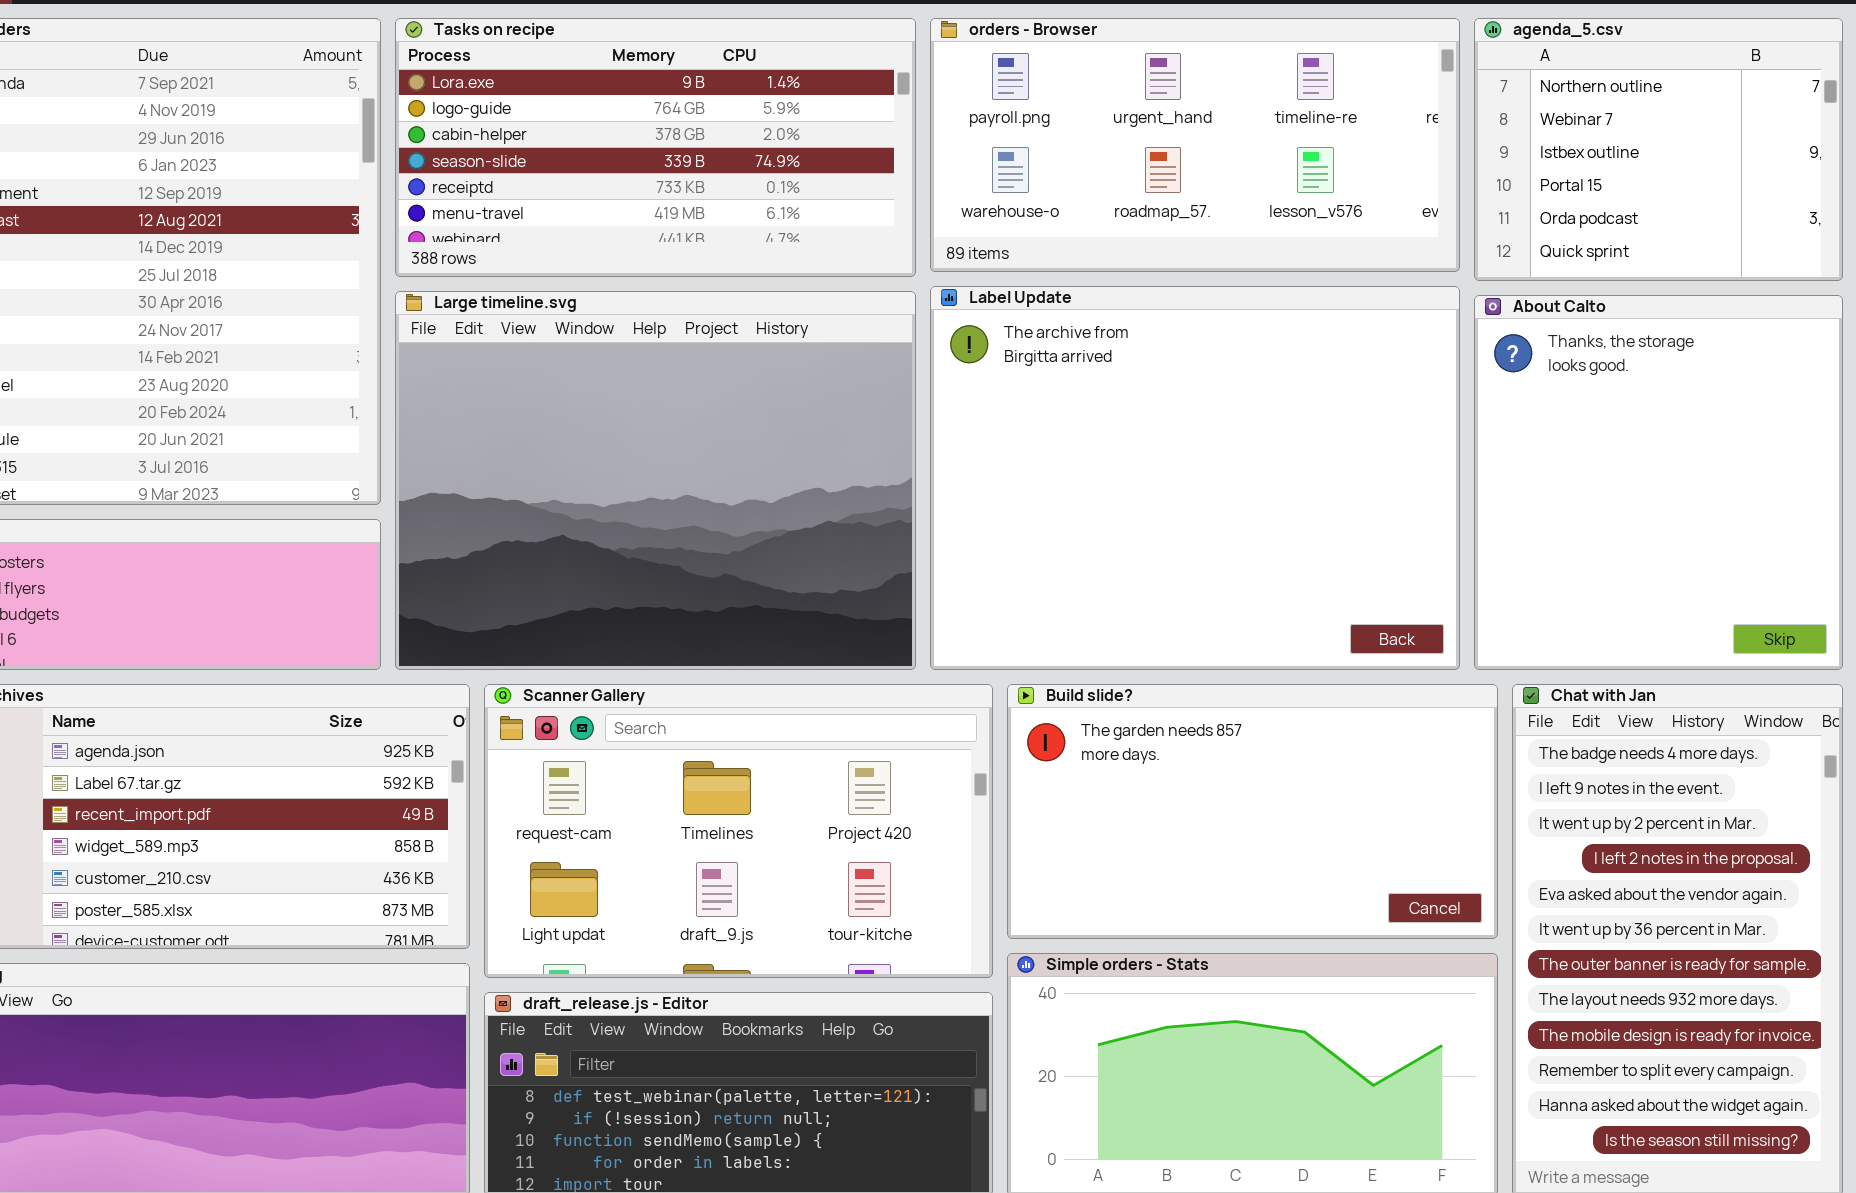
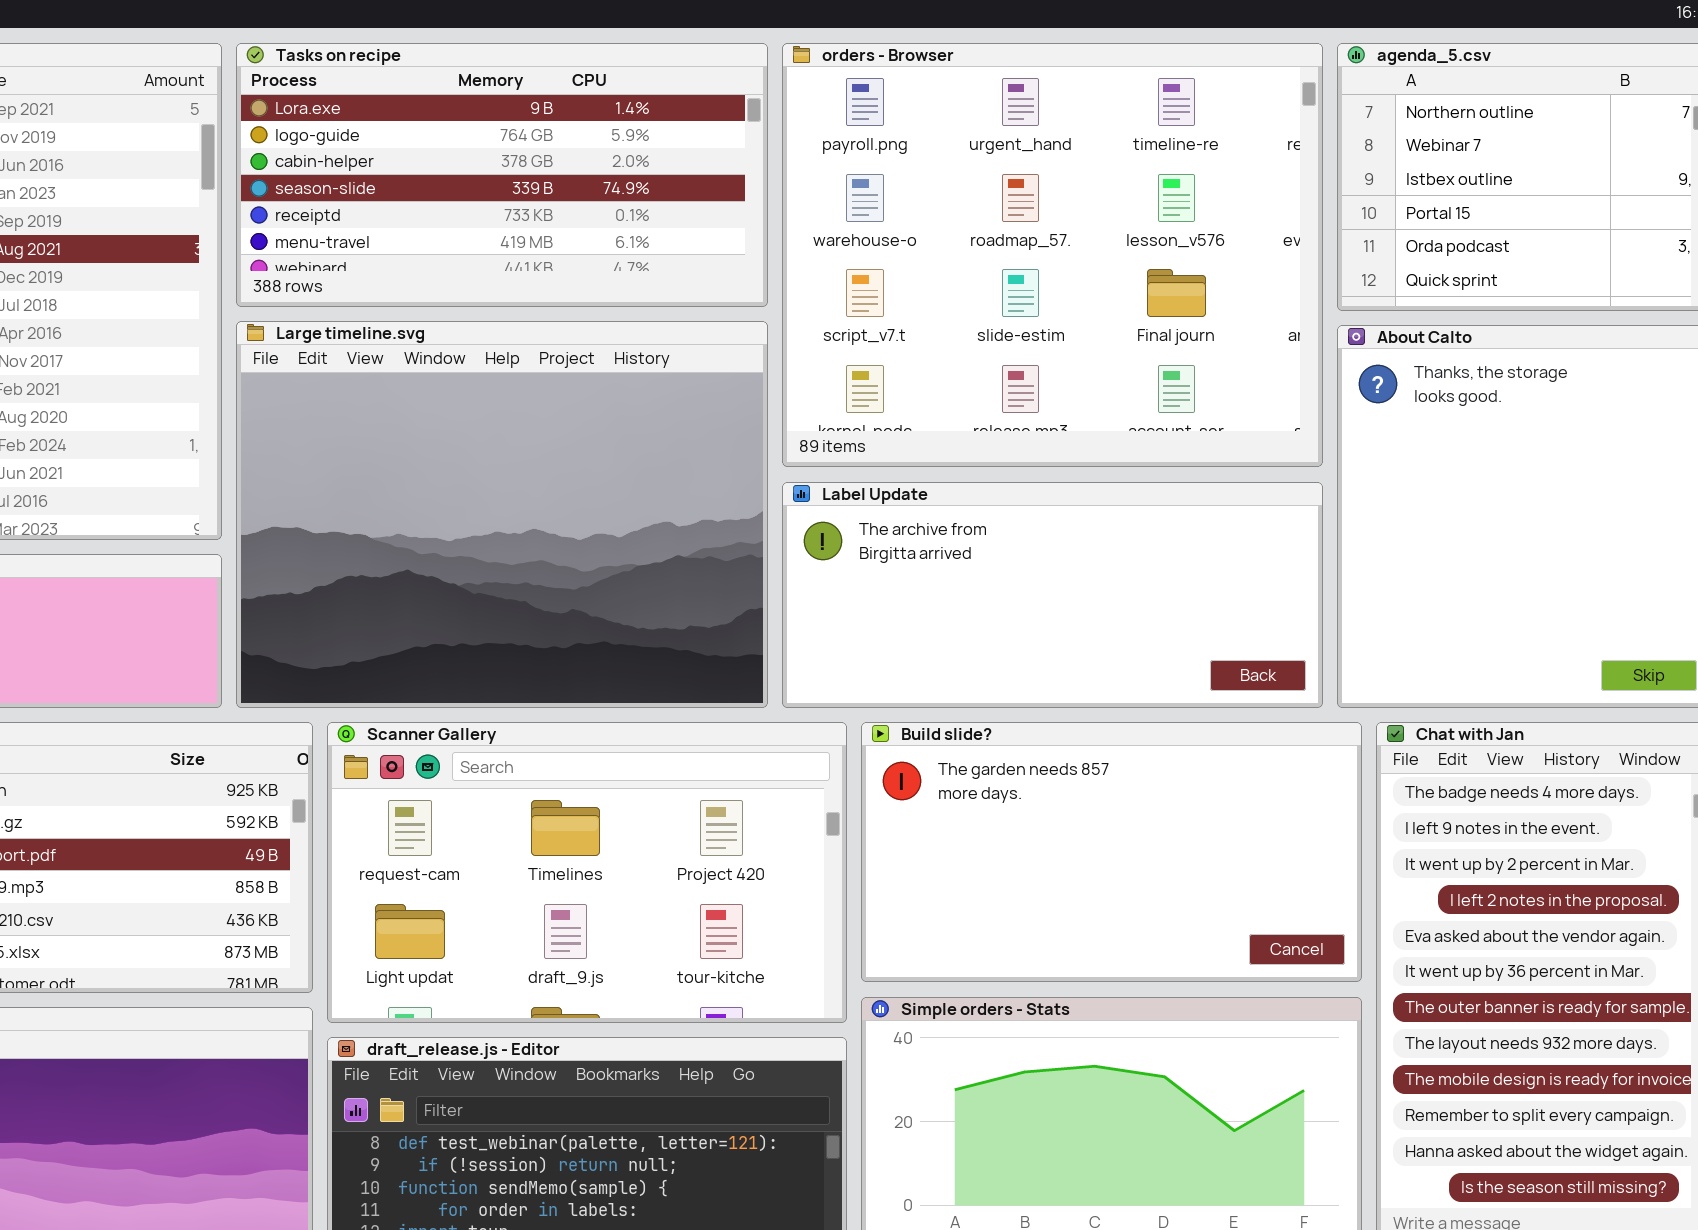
orders - Browser: [930,18,1460,272] -> [782,43,1323,467], resized
Label Update: [930,286,1460,670] -> [782,482,1323,708], resized

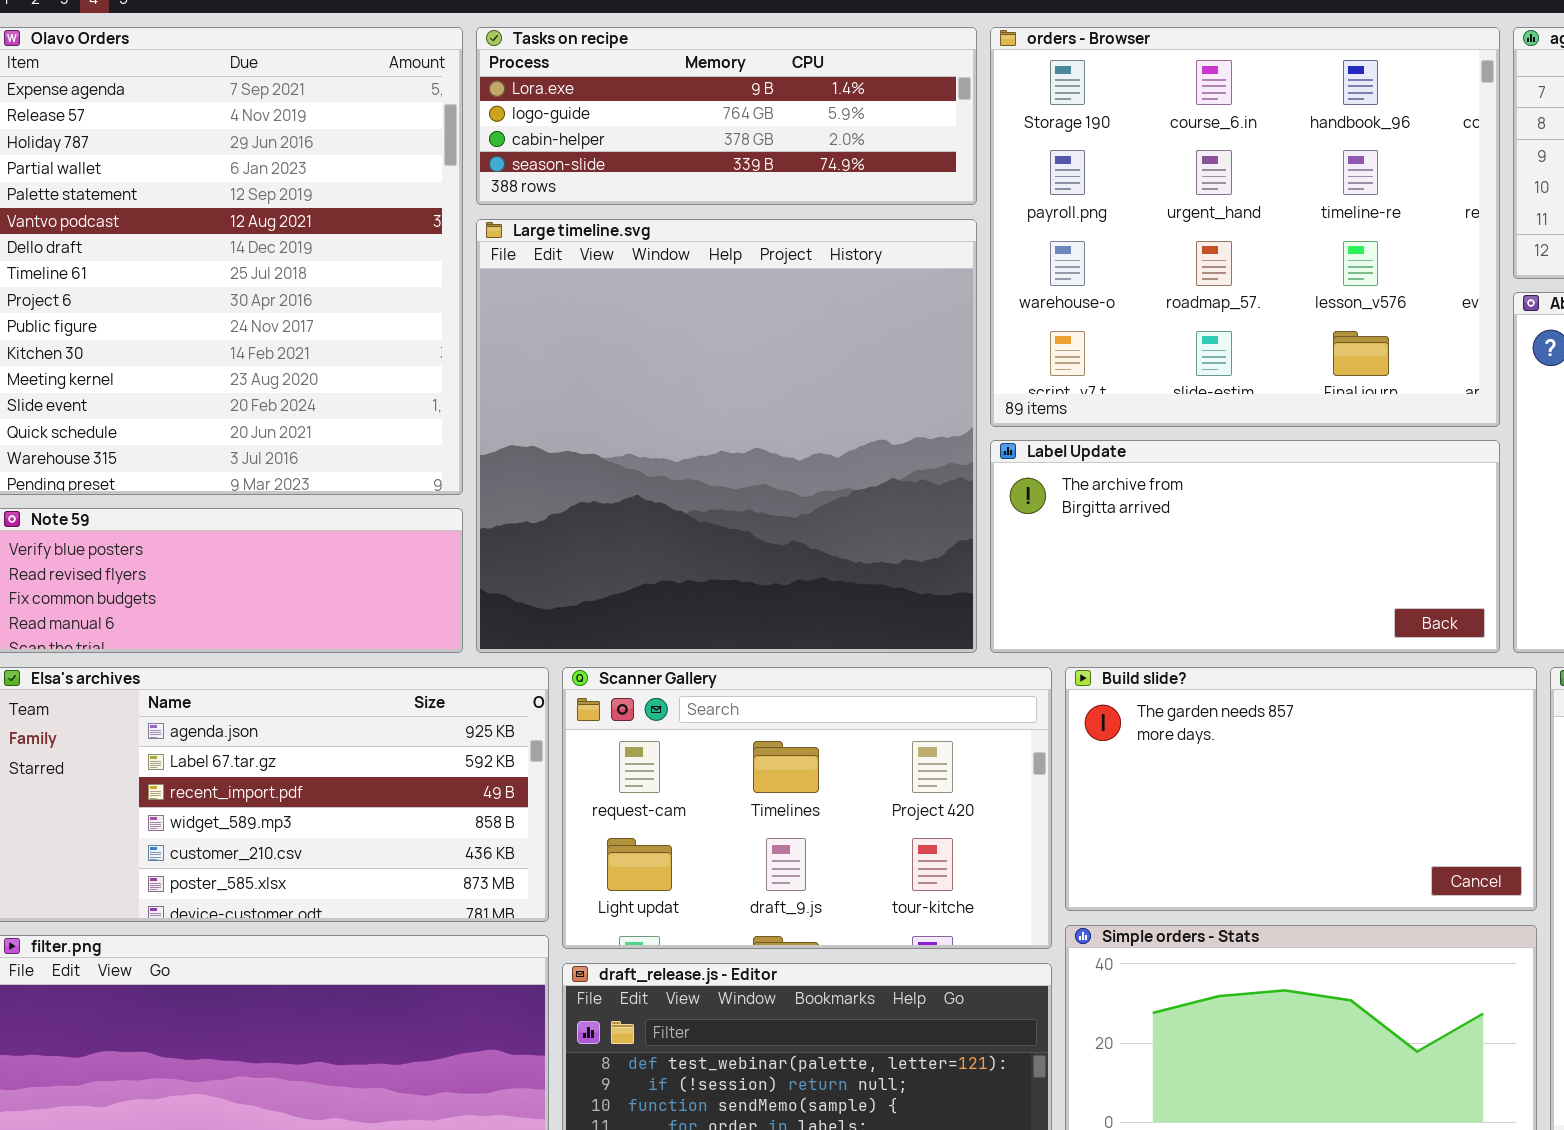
Tasks on recipe: [236,43,768,307] -> [476,27,977,205], resized
orders - Browser: [782,43,1323,467] -> [990,27,1500,427], scrolled up 1 row
Large timeline.svg: [236,321,768,708] -> [476,219,977,653], resized

